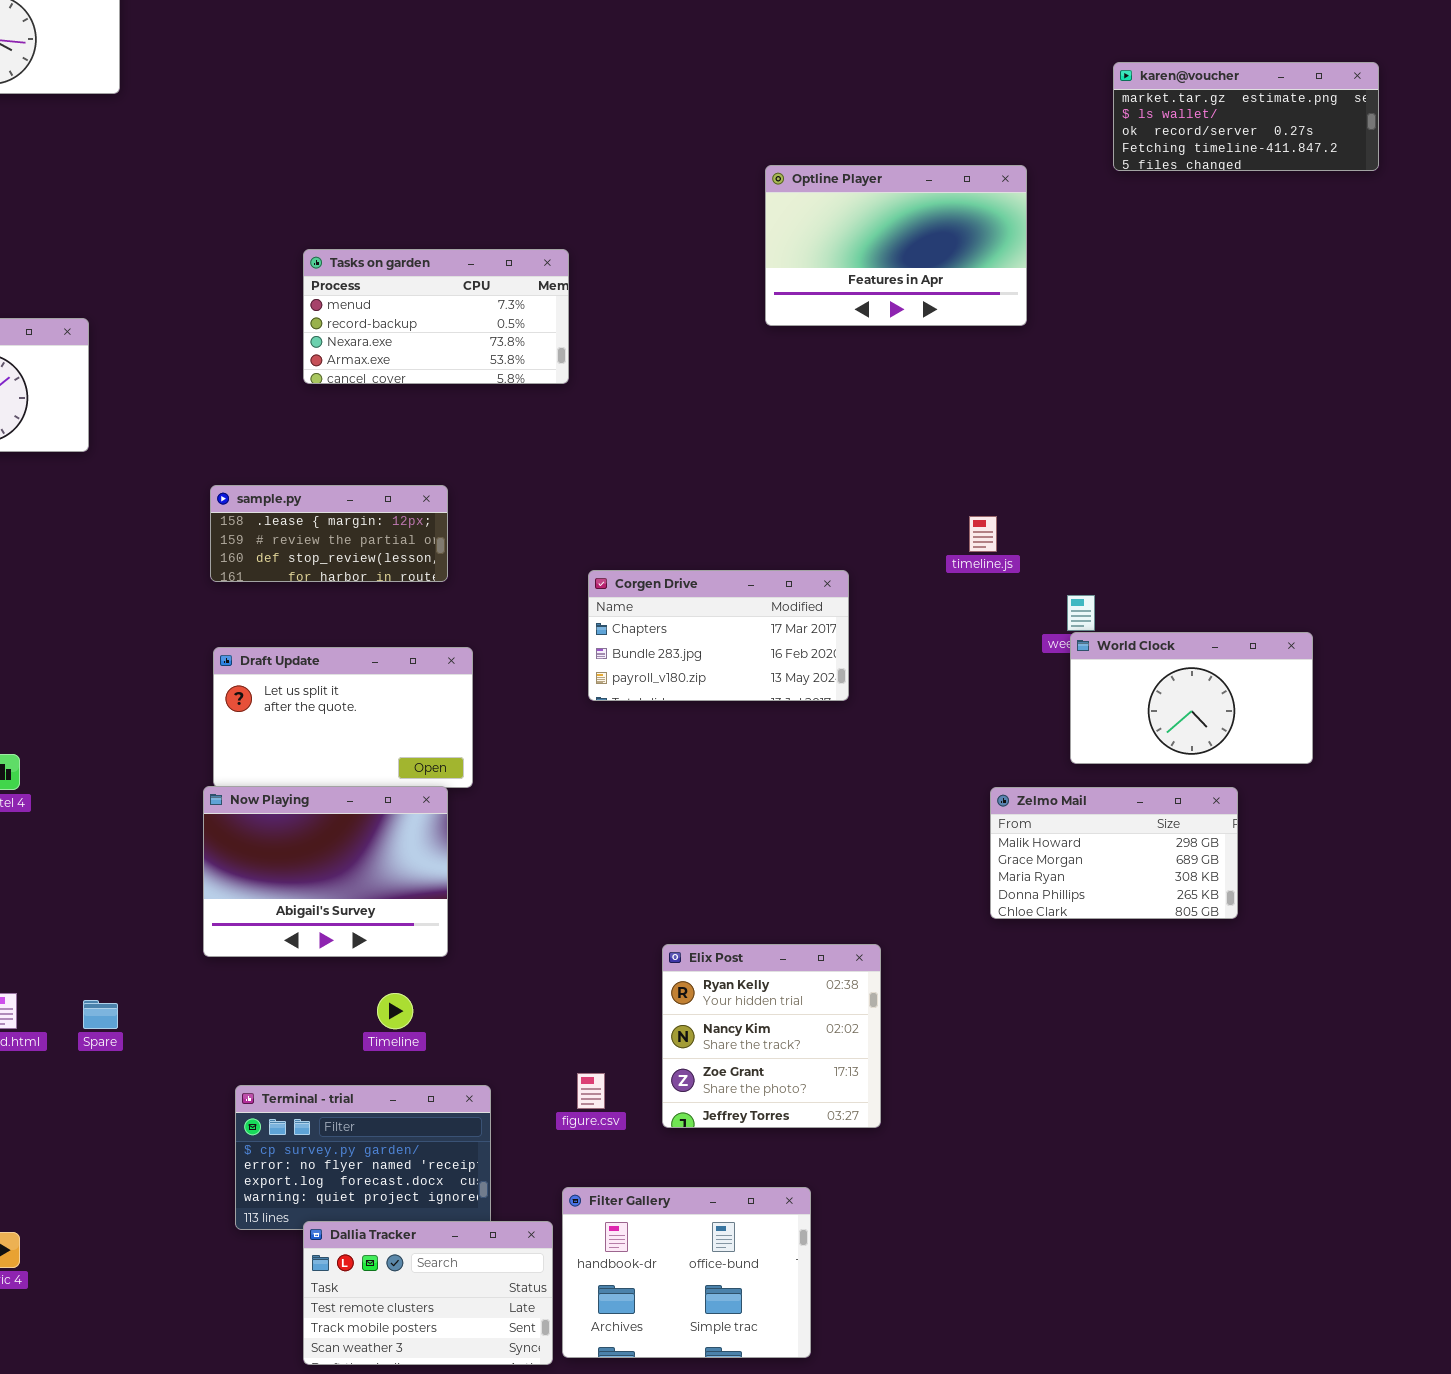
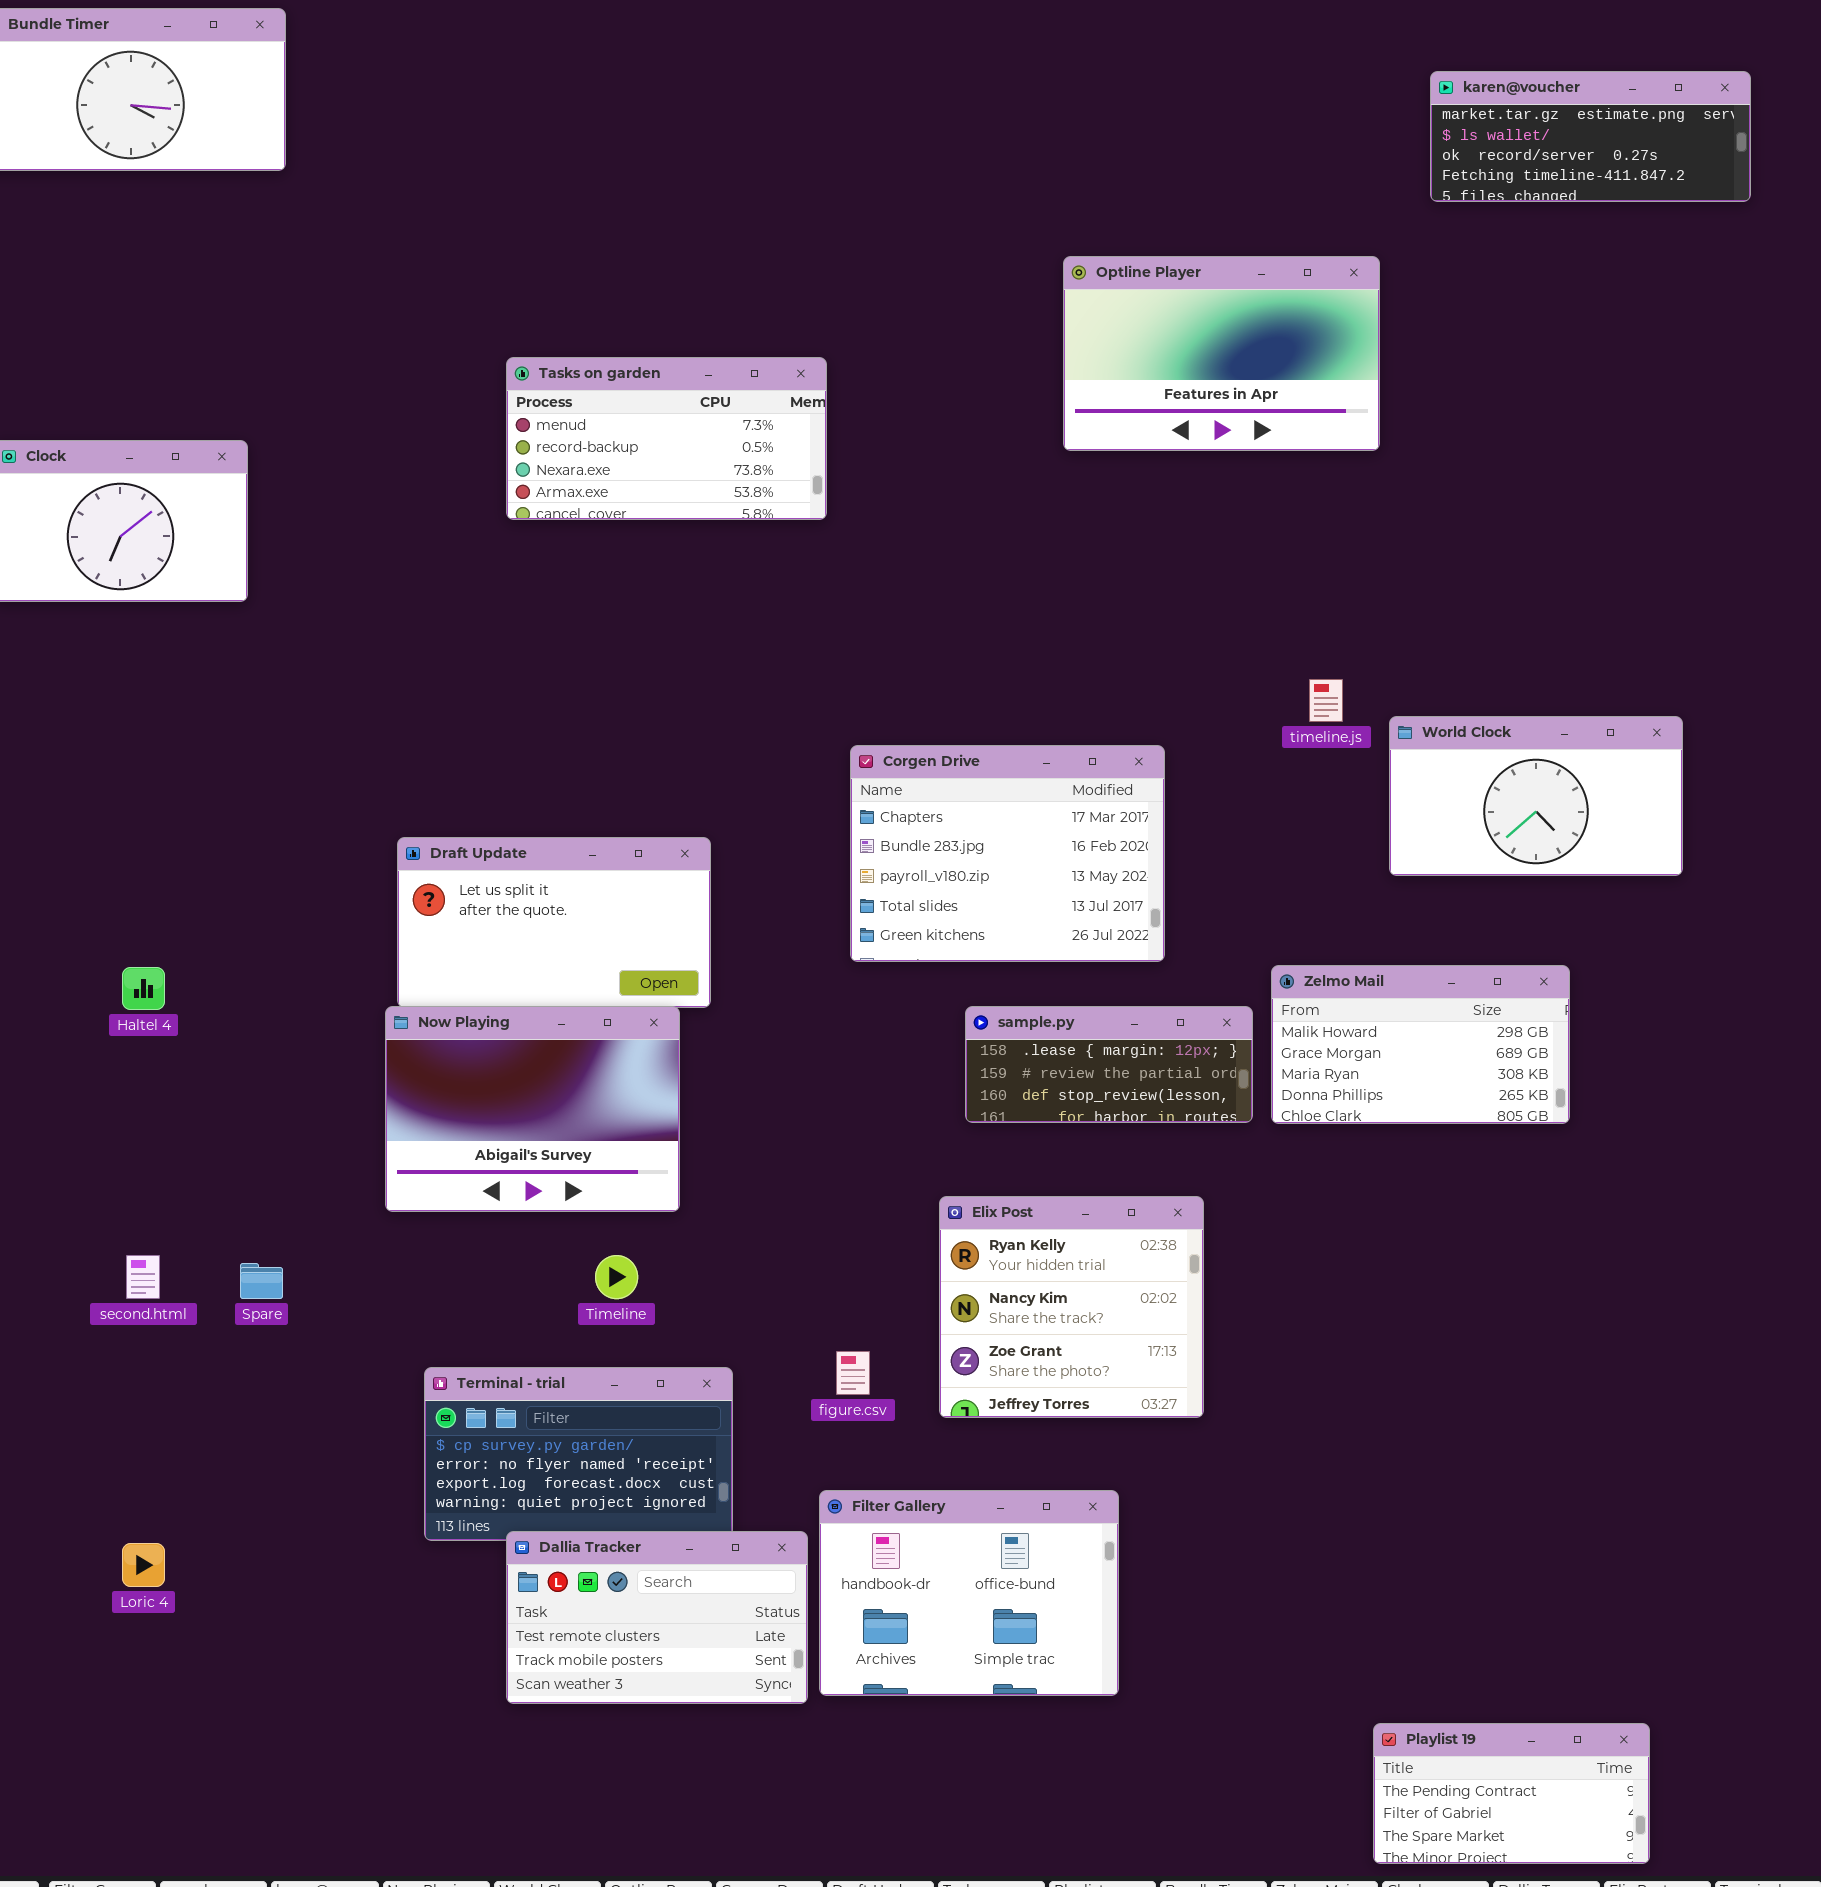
karen@voucher: [1113,62,1379,171] -> [1430,71,1751,202], moved
sample.py: [210,485,448,582] -> [965,1006,1253,1123], moved
Corgen Drive: [588,570,849,701] -> [850,745,1165,962], resized
World Clock: [1070,632,1313,764] -> [1389,716,1683,876], moved
Zelmo Mail: [990,787,1238,919] -> [1271,965,1570,1124], moved

